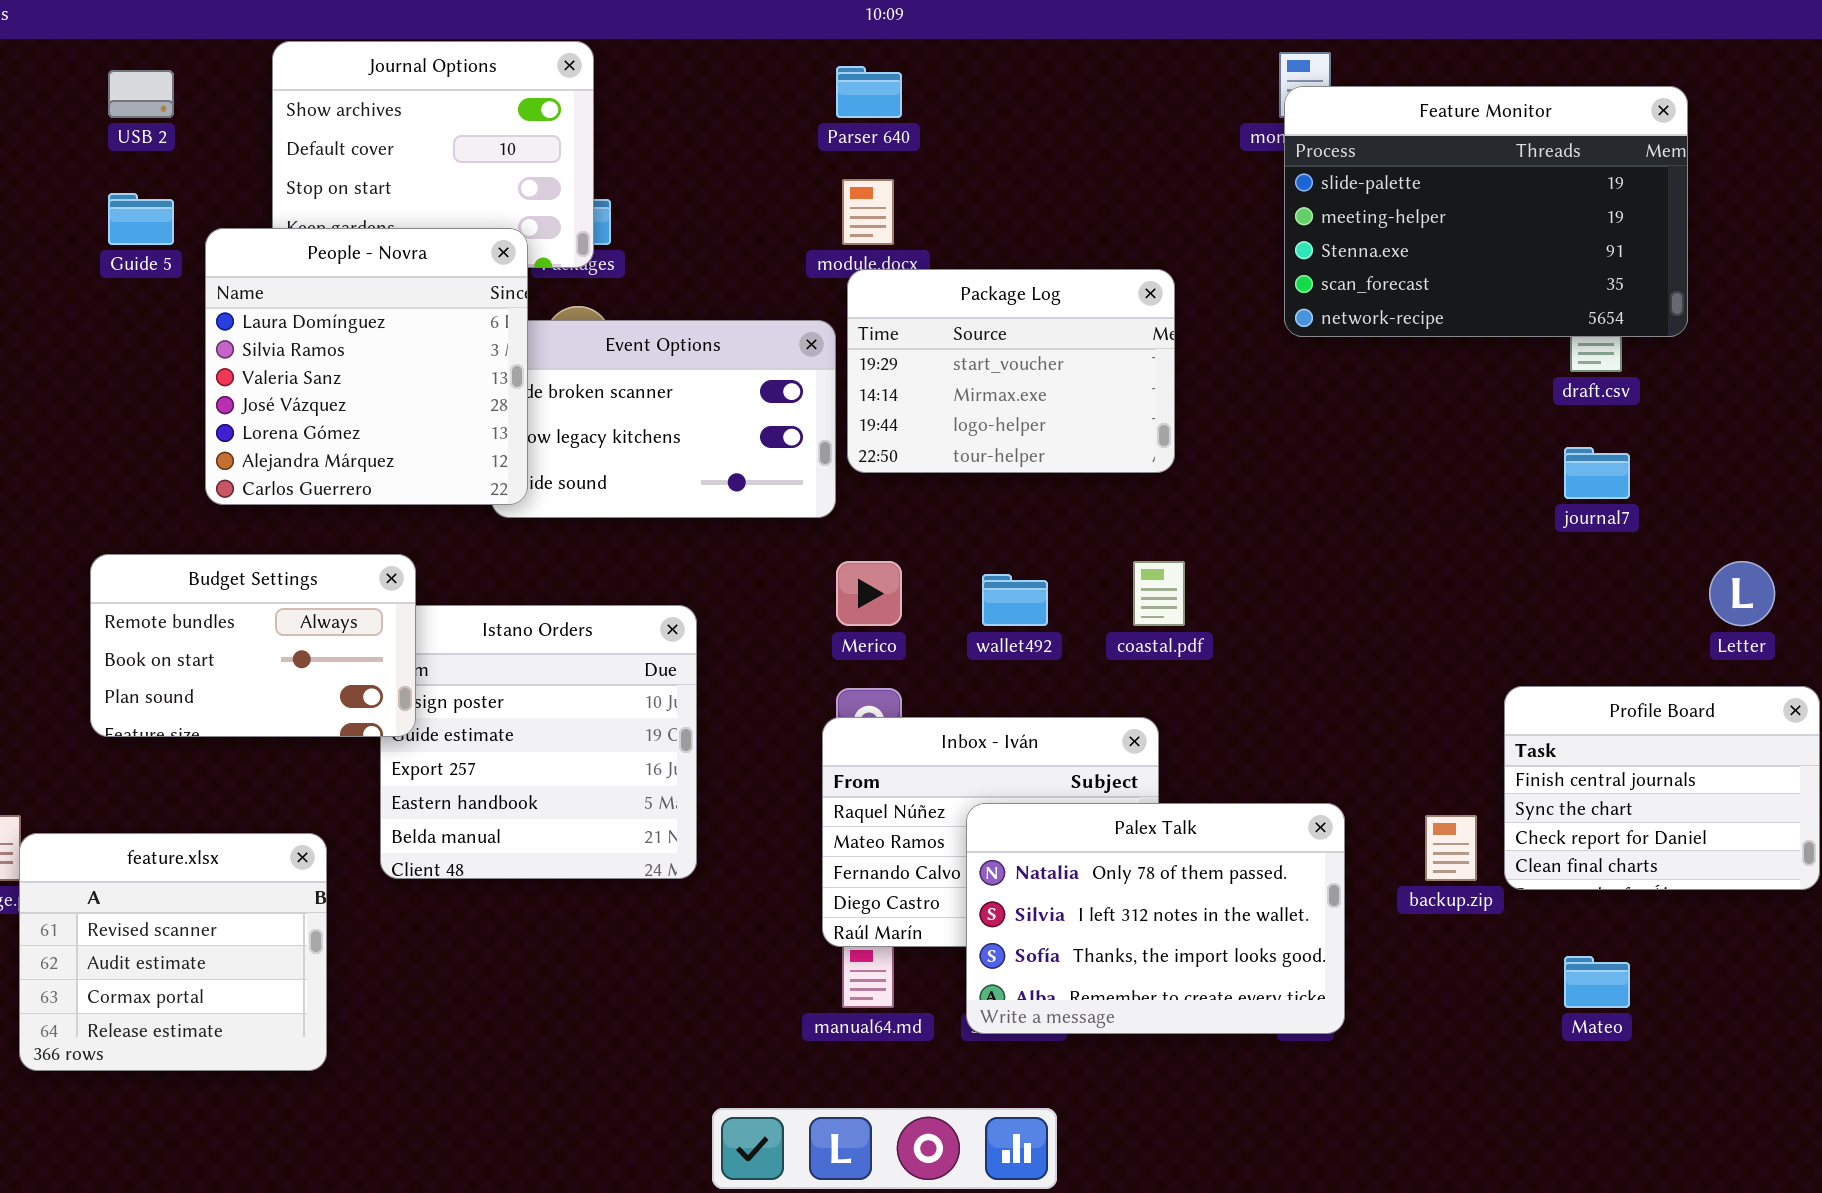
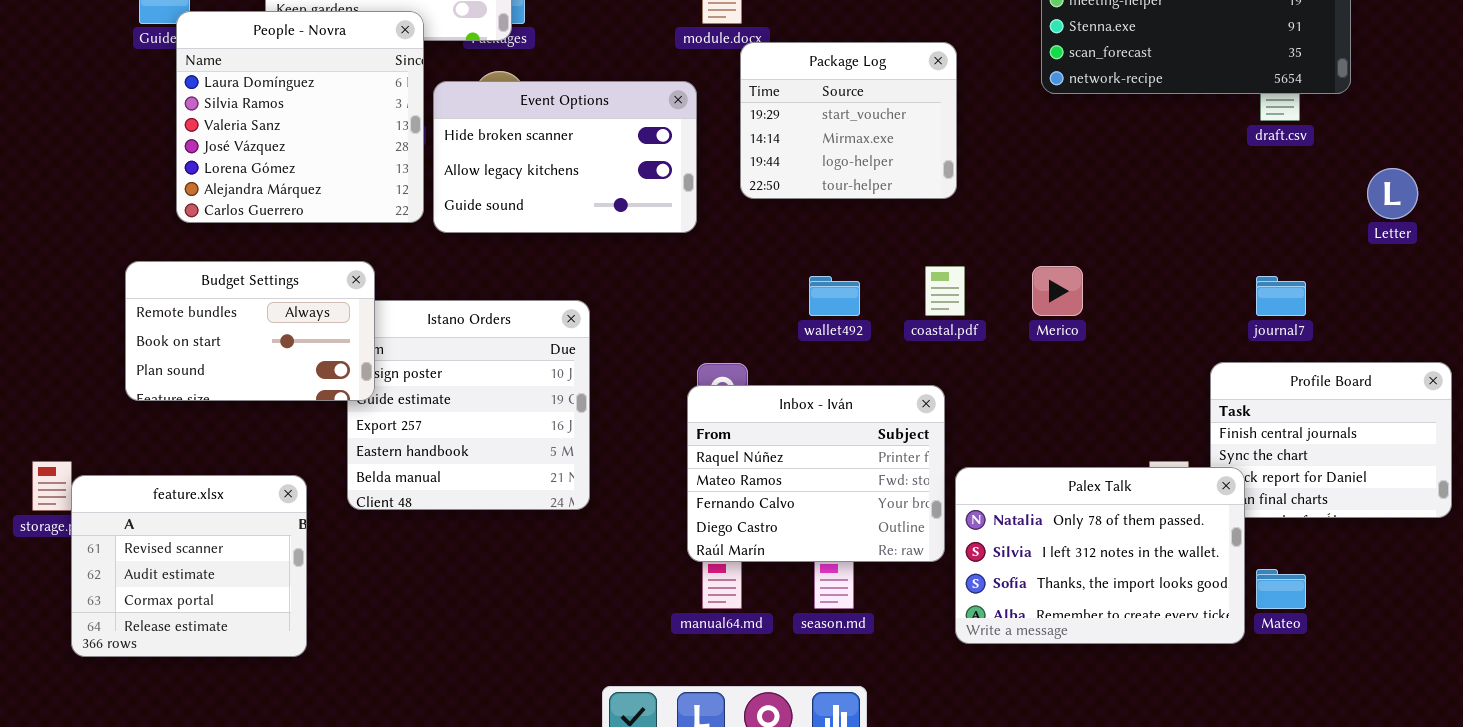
People - Novra: [205,228,528,505] -> [176,11,424,223], moved
Package Log: [847,269,1175,473] -> [740,42,957,199], resized
journal7: [1564,447,1630,499] -> [1256,276,1306,316], moved
Merico: [836,561,902,626] -> [1032,266,1083,316], moved
Letter: [1709,561,1775,626] -> [1367,168,1418,219], moved
Palex Talk: [966,803,1345,1034] -> [955,467,1245,644], moved

